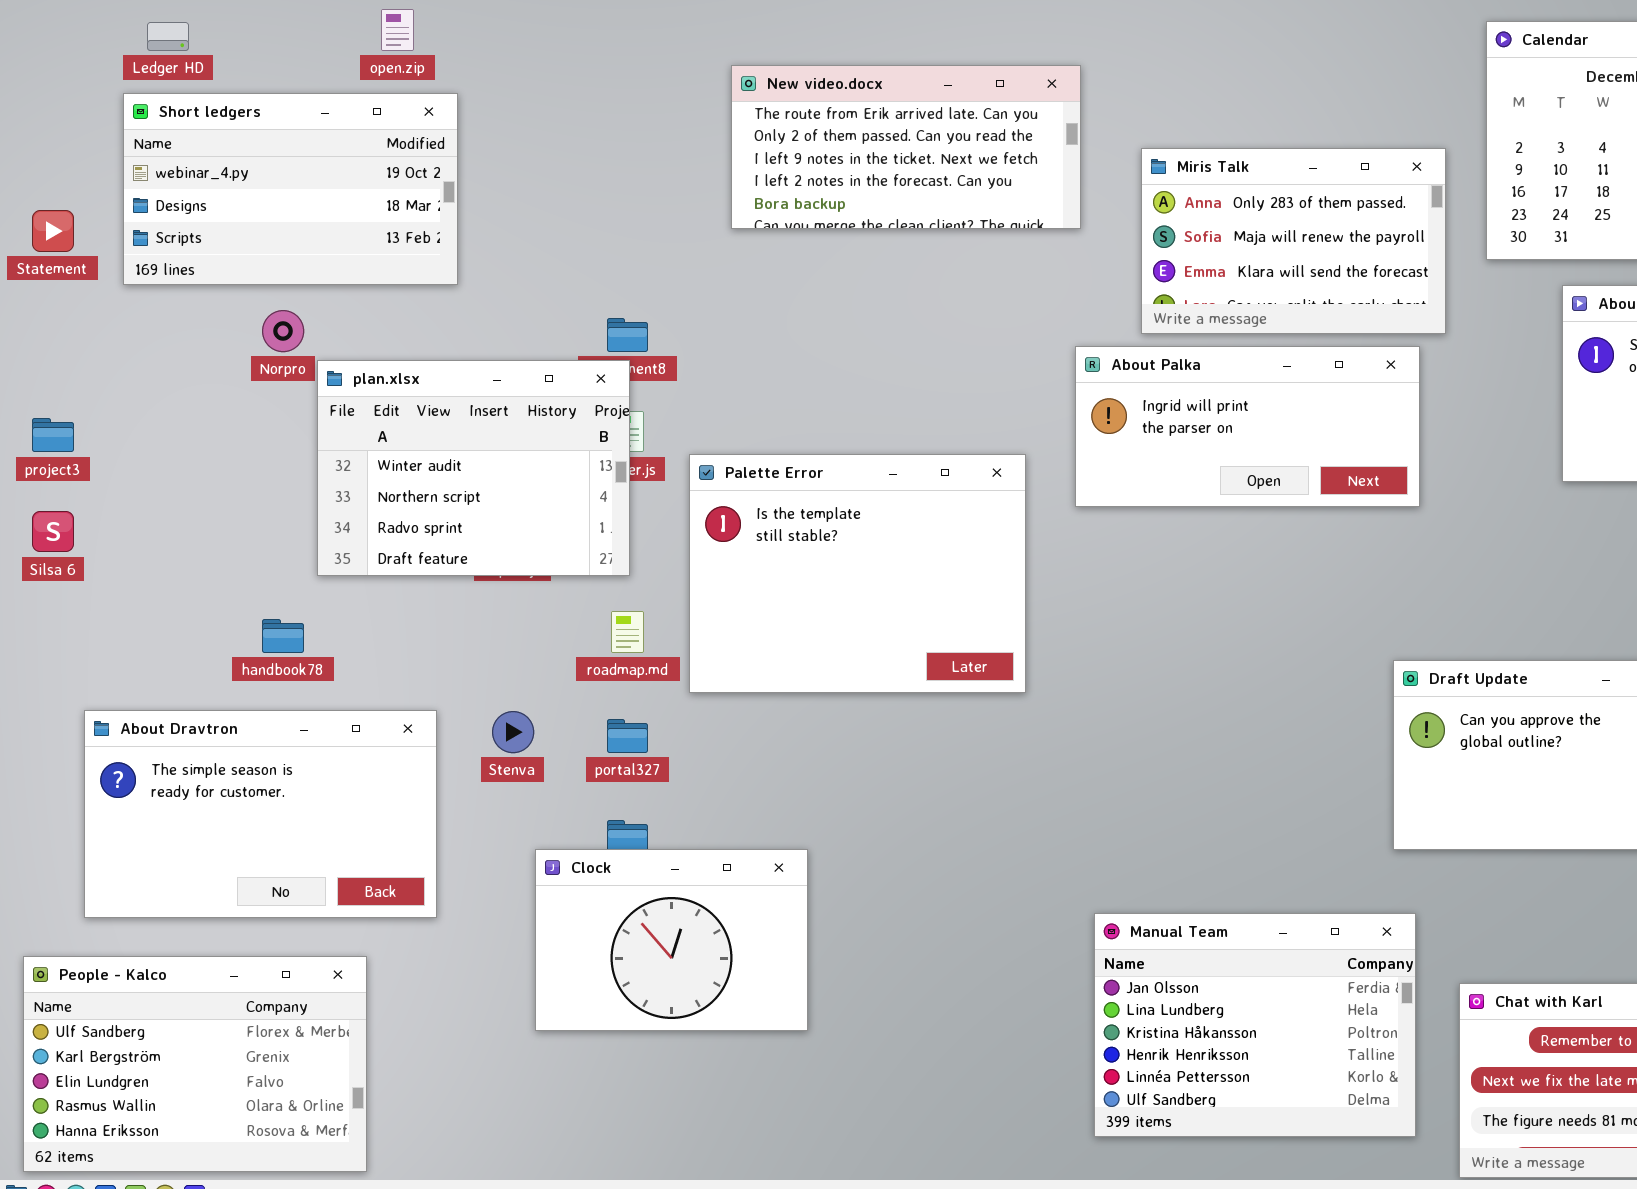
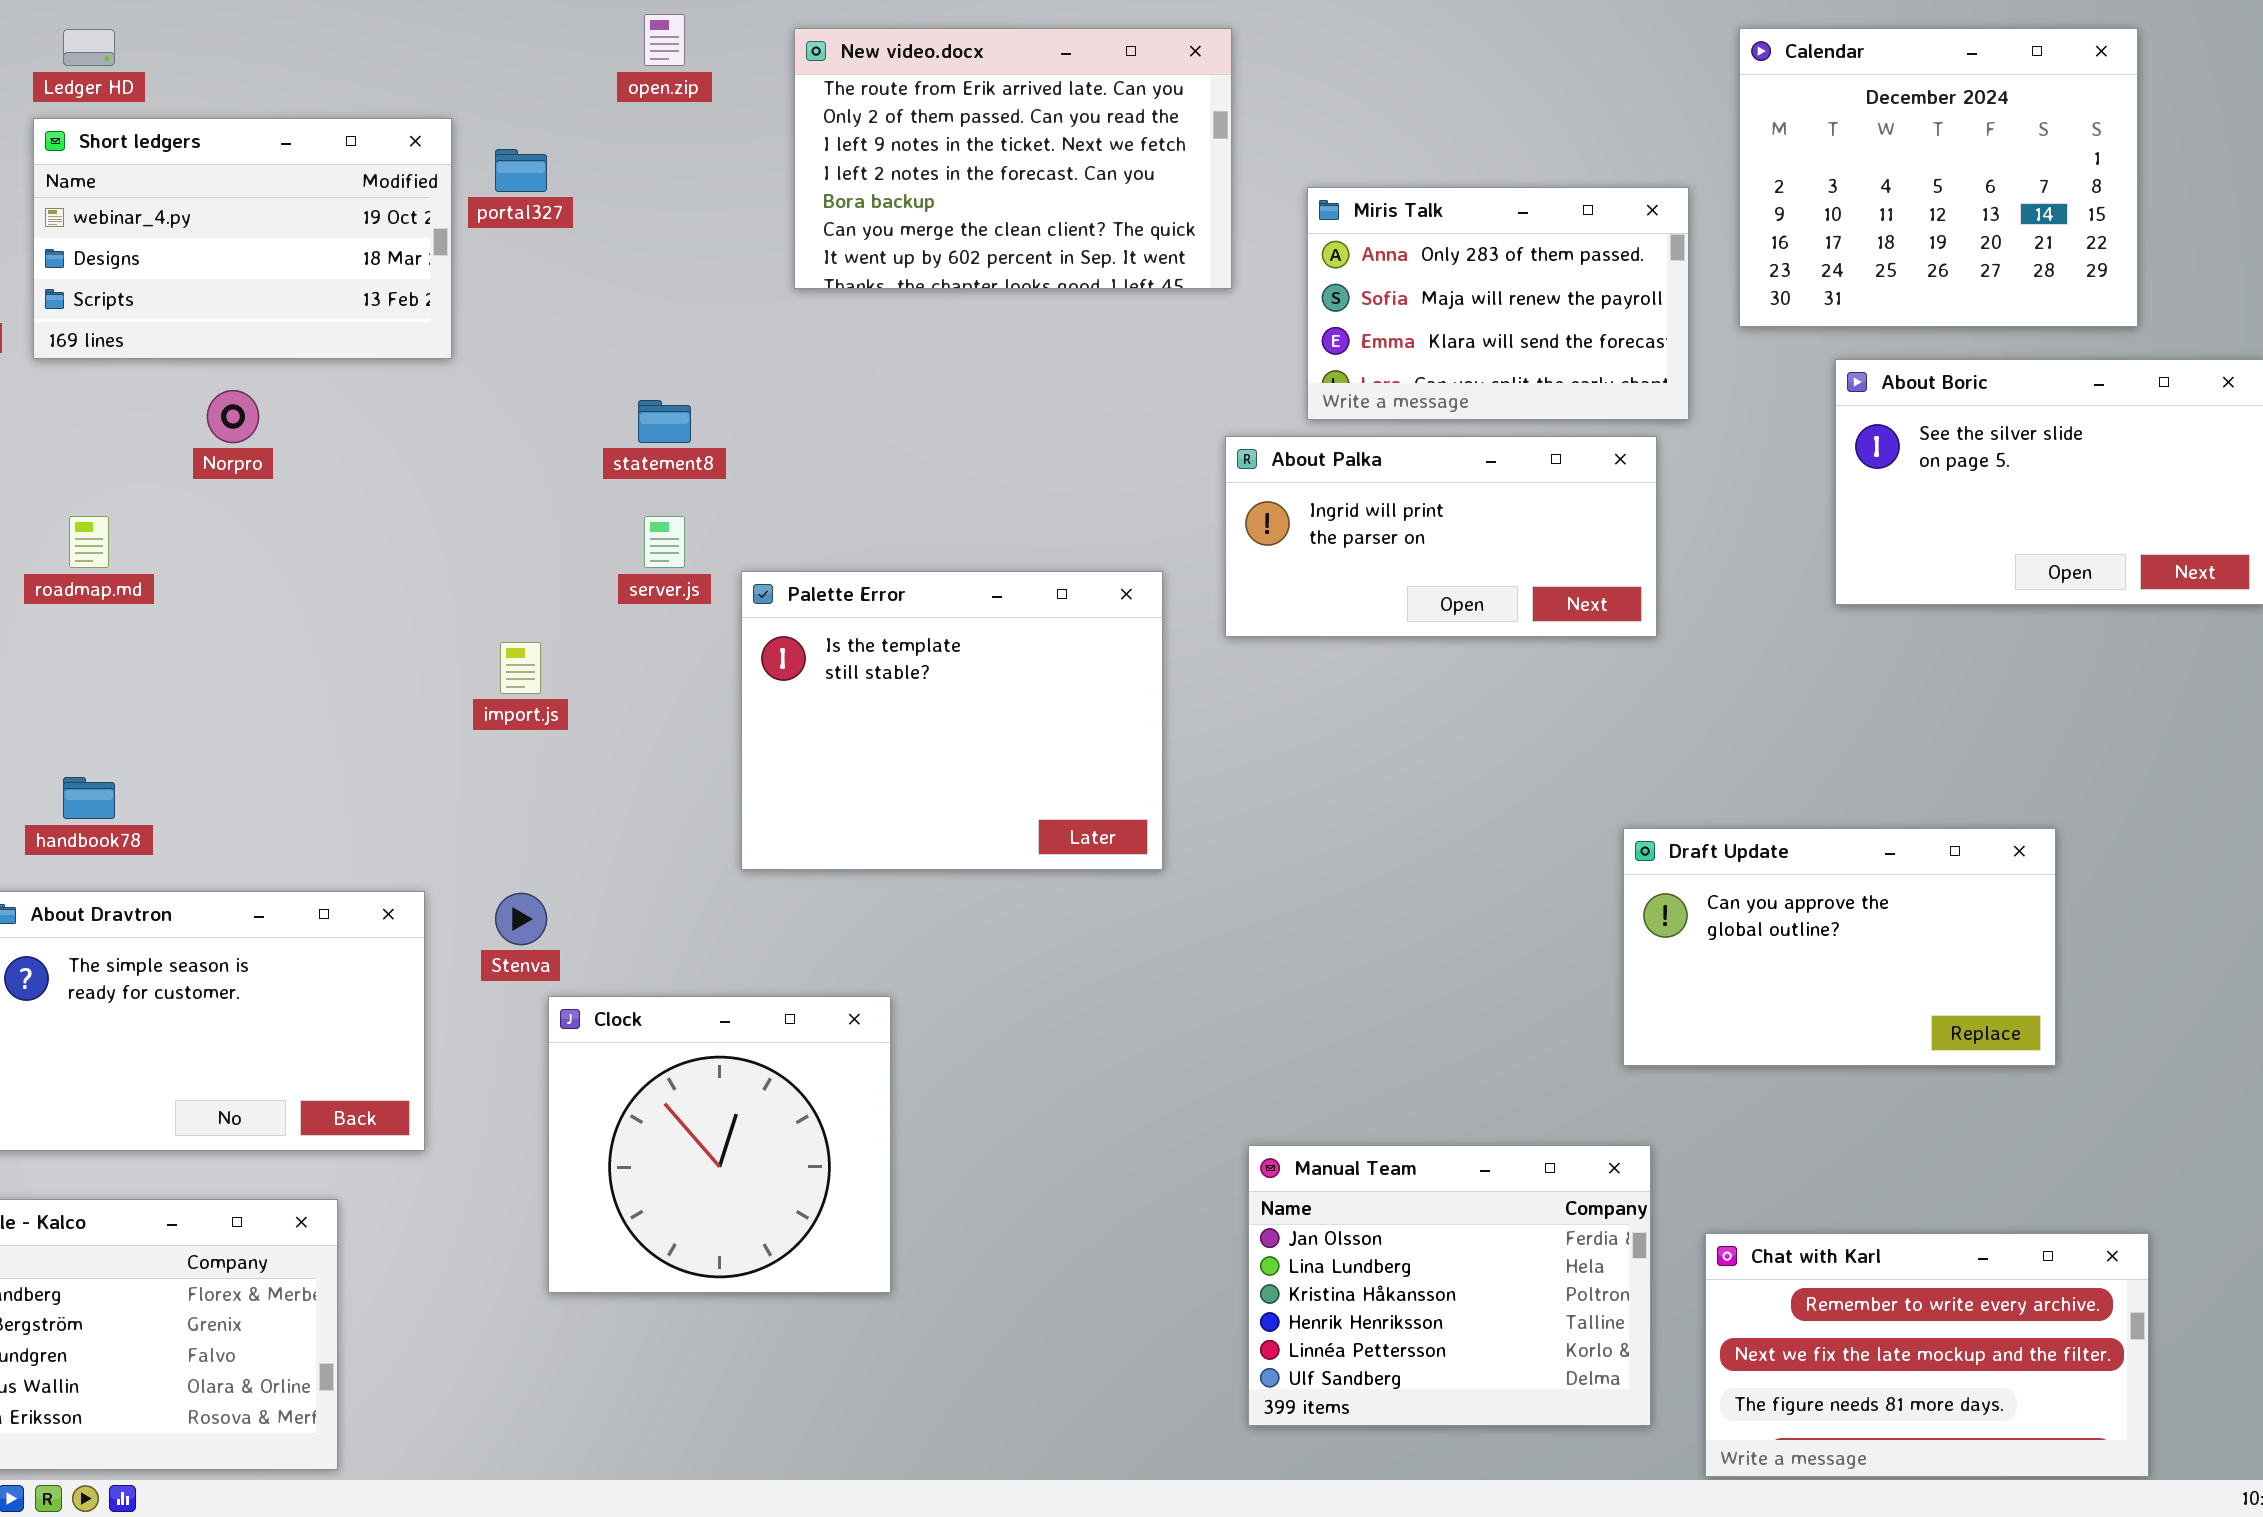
open.zip: [381,9,414,51] -> [644,14,685,66], moved
New video.docx: [731,65,1081,229] -> [794,28,1232,289], resized
plan.xlsx: [317,360,630,576] -> none, closed
roadmap.md: [611,611,644,653] -> [69,516,109,568], moved
handbook78: [262,619,304,653] -> [63,777,115,819], moved
portal327: [607,719,648,753] -> [495,149,547,192], moved
Clock: [535,849,808,1031] -> [548,996,891,1293], resized

